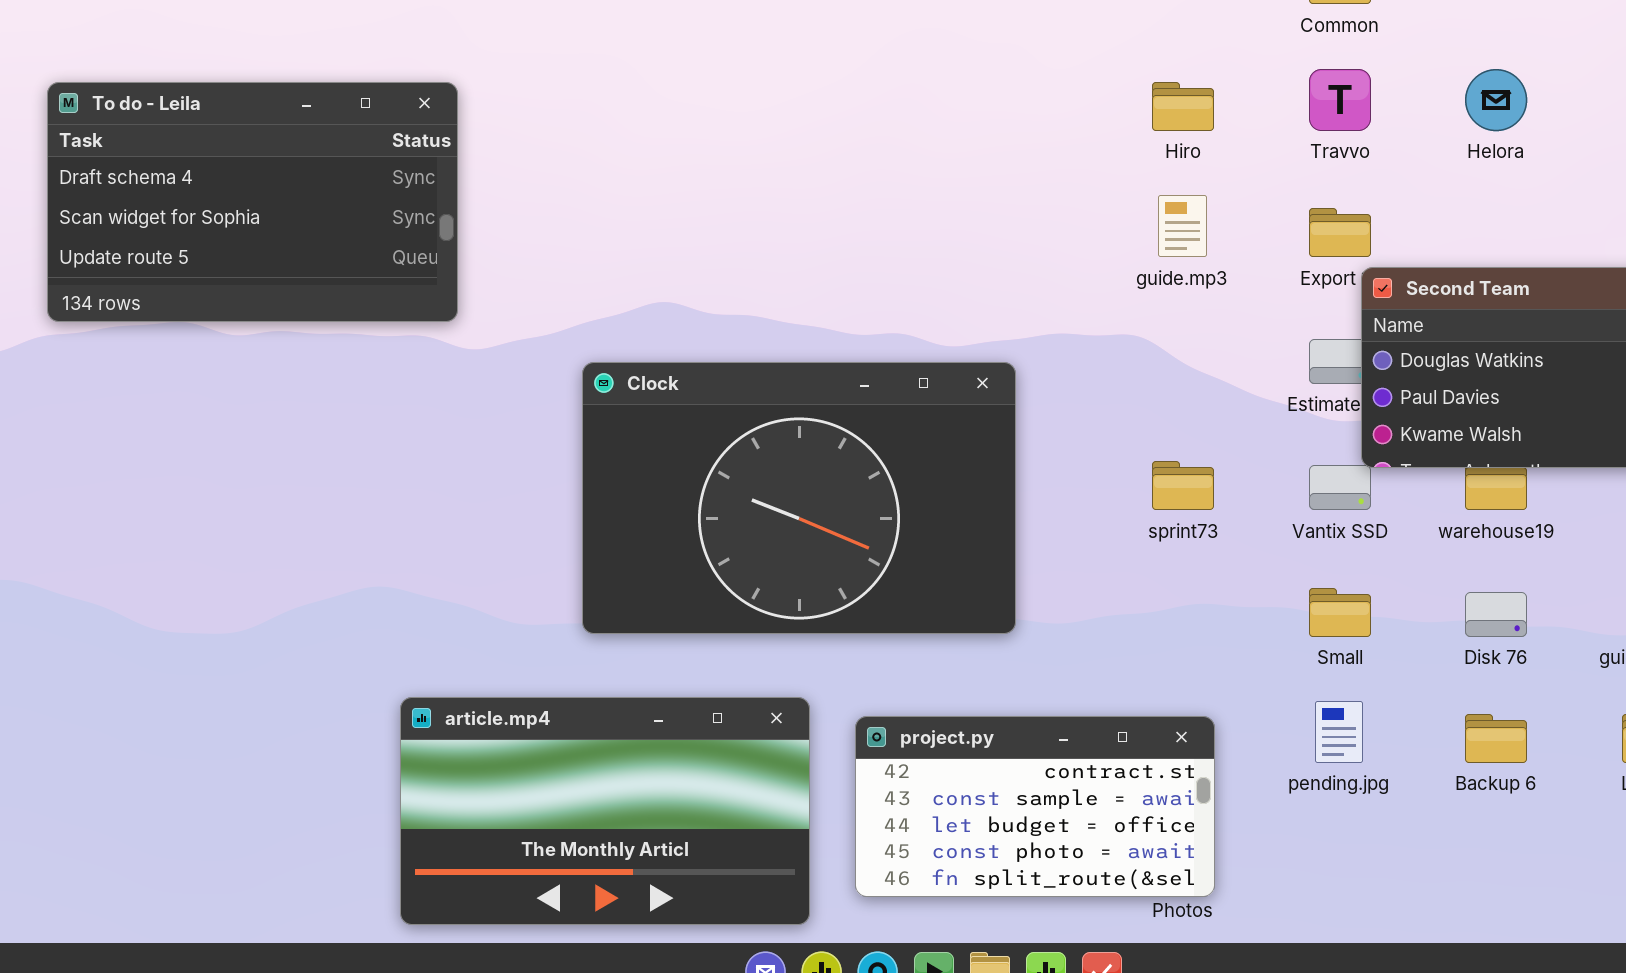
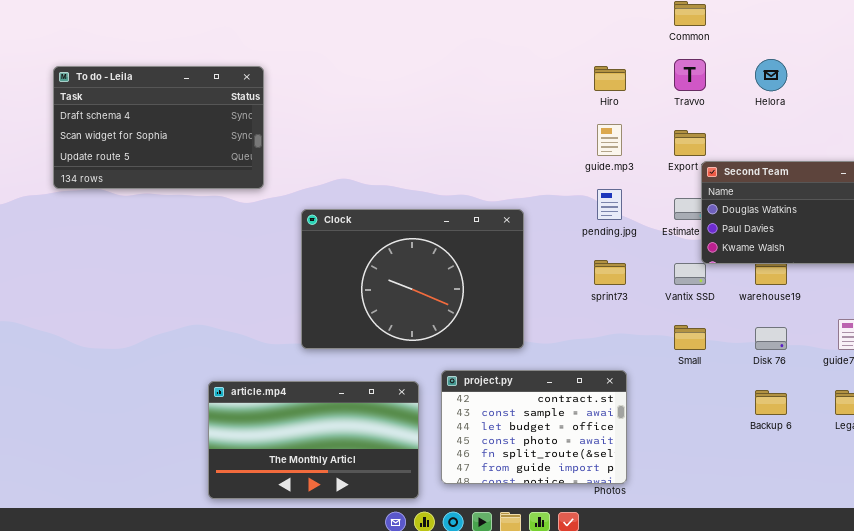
To do - Leila: [47,82,458,322] -> [53,66,264,189], moved
pending.jpg: [1315,701,1363,763] -> [597,189,622,220], moved
project.py: [855,716,1215,897] -> [441,370,627,484], resized

